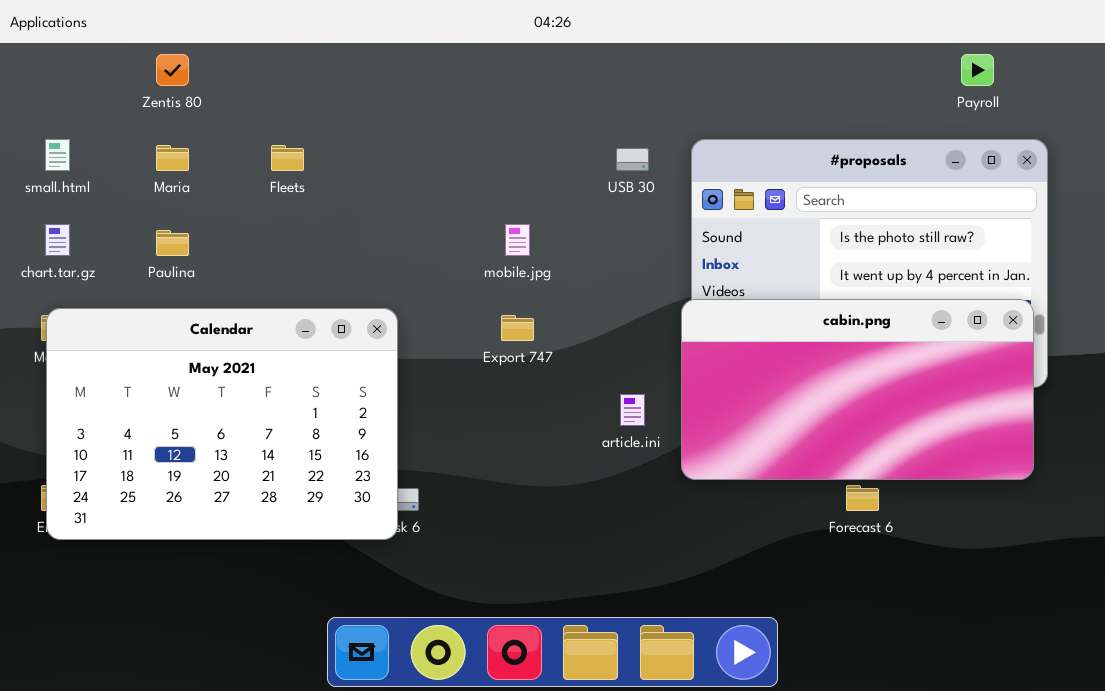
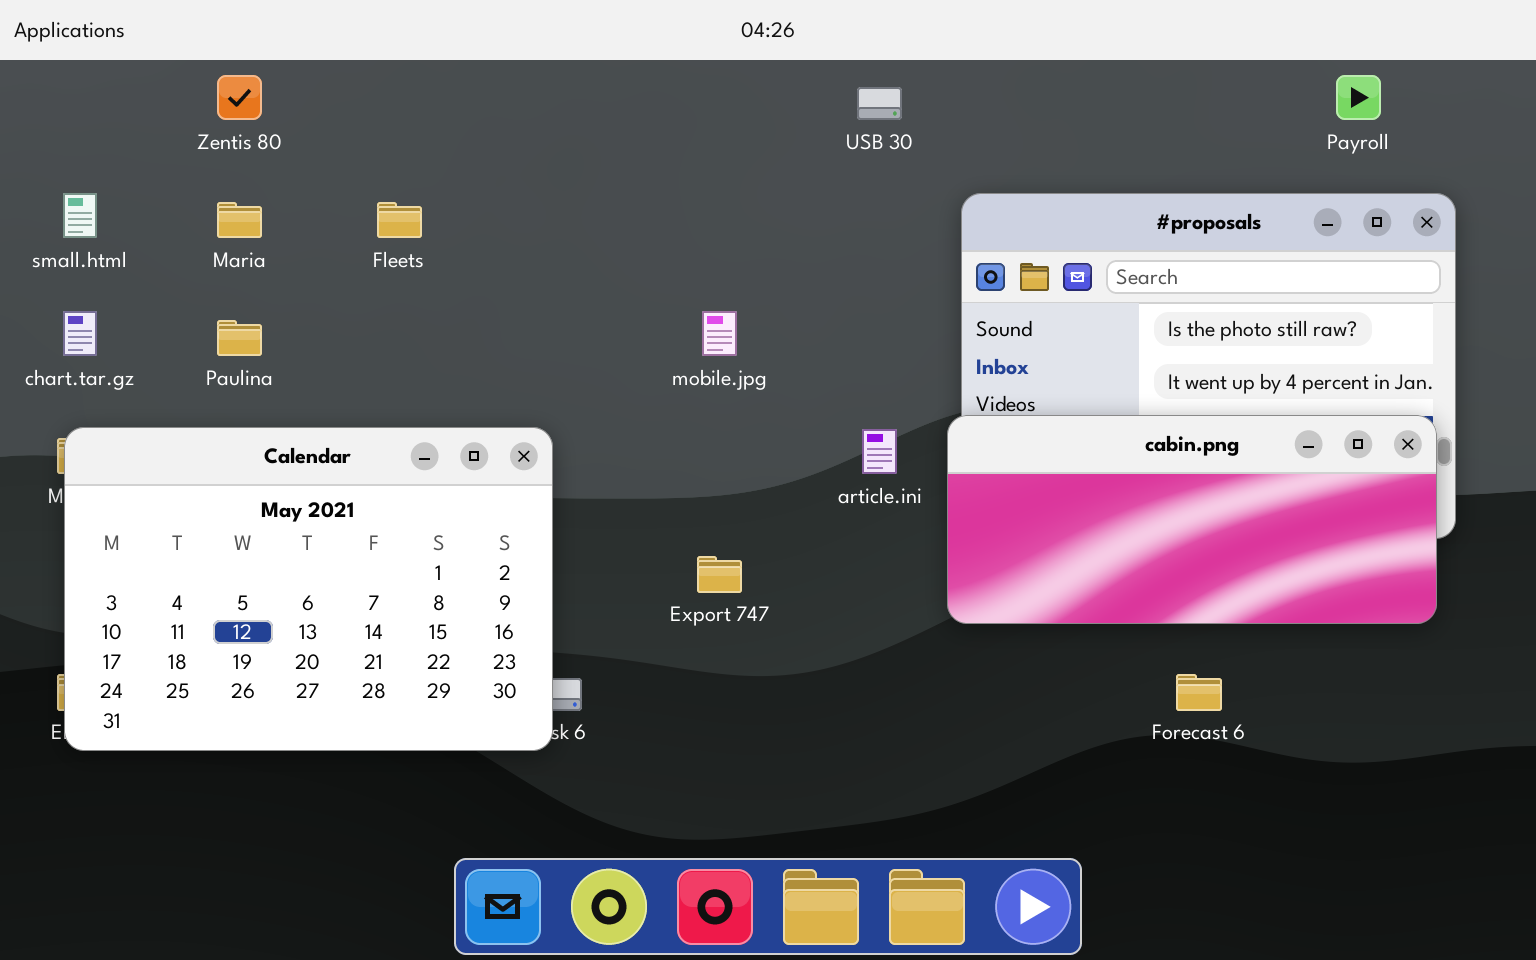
USB 30: [616,148,649,171] -> [857,87,902,120], moved
cabin.png: [681,299,1034,480] -> [947,415,1437,624], resized
Export 747: [501,315,534,341] -> [697,556,742,593], moved
article.ini: [620,394,645,426] -> [862,429,897,474], moved

